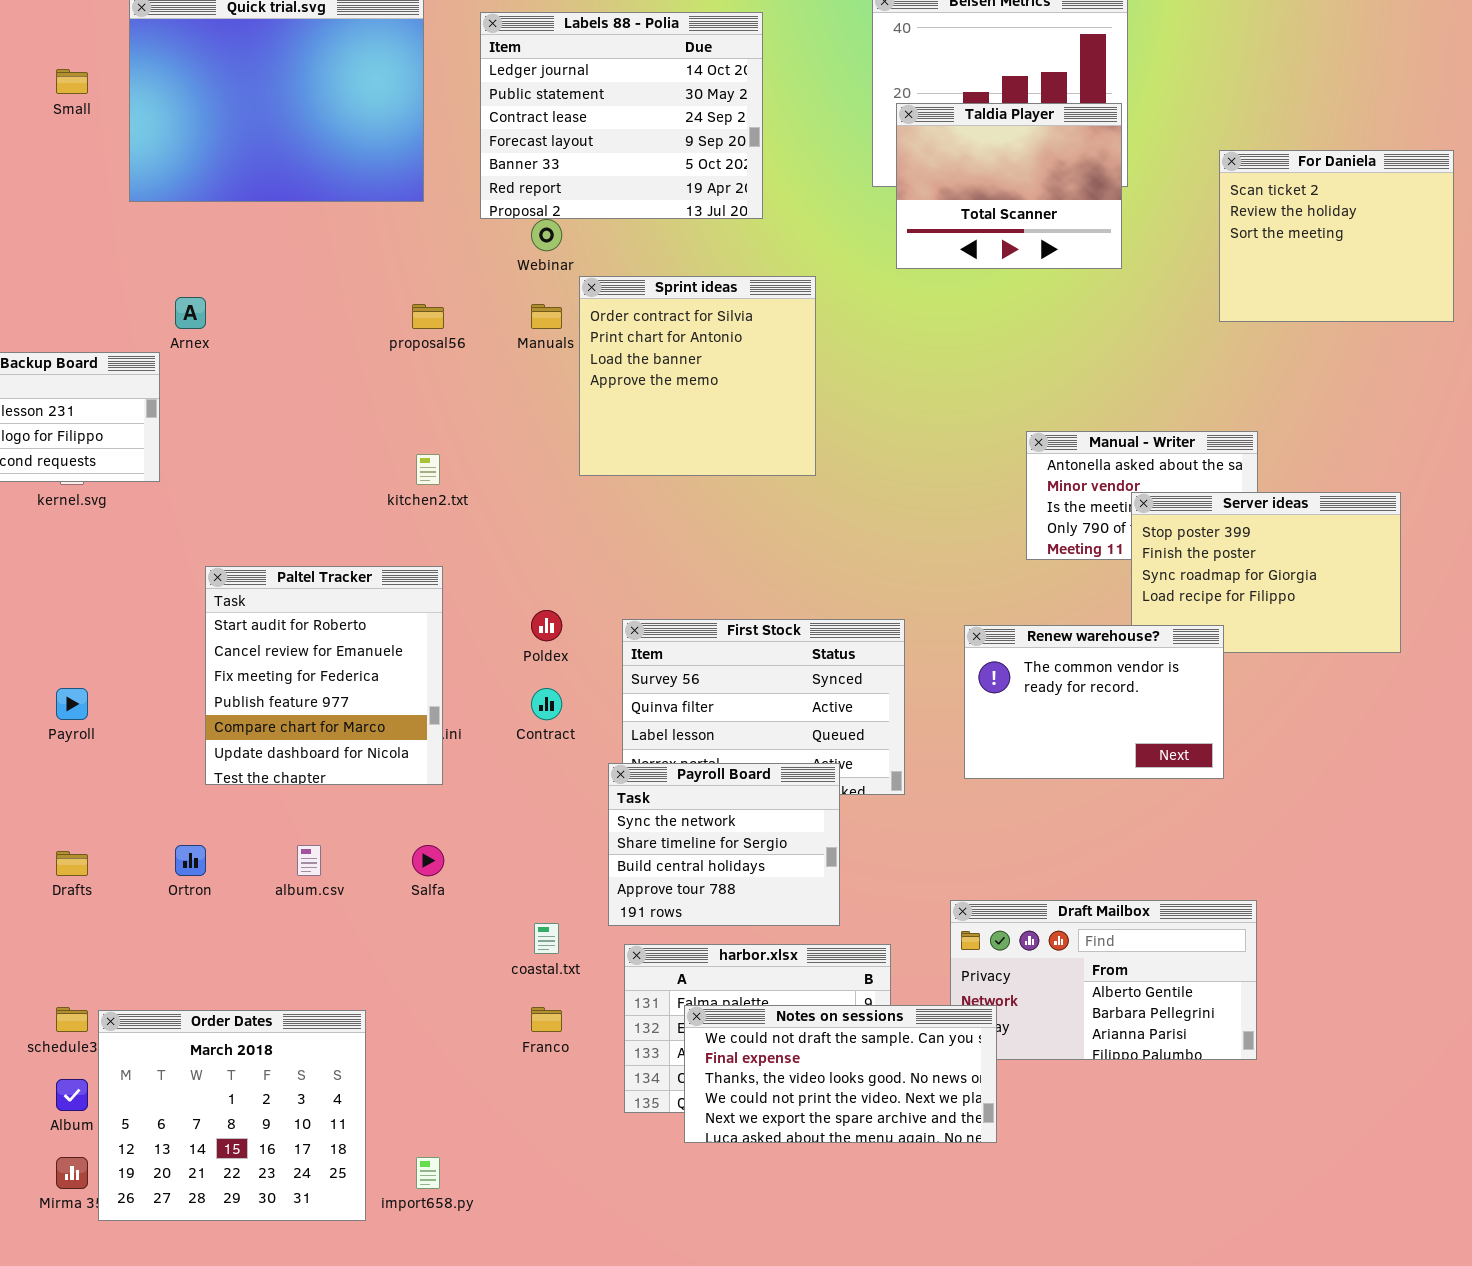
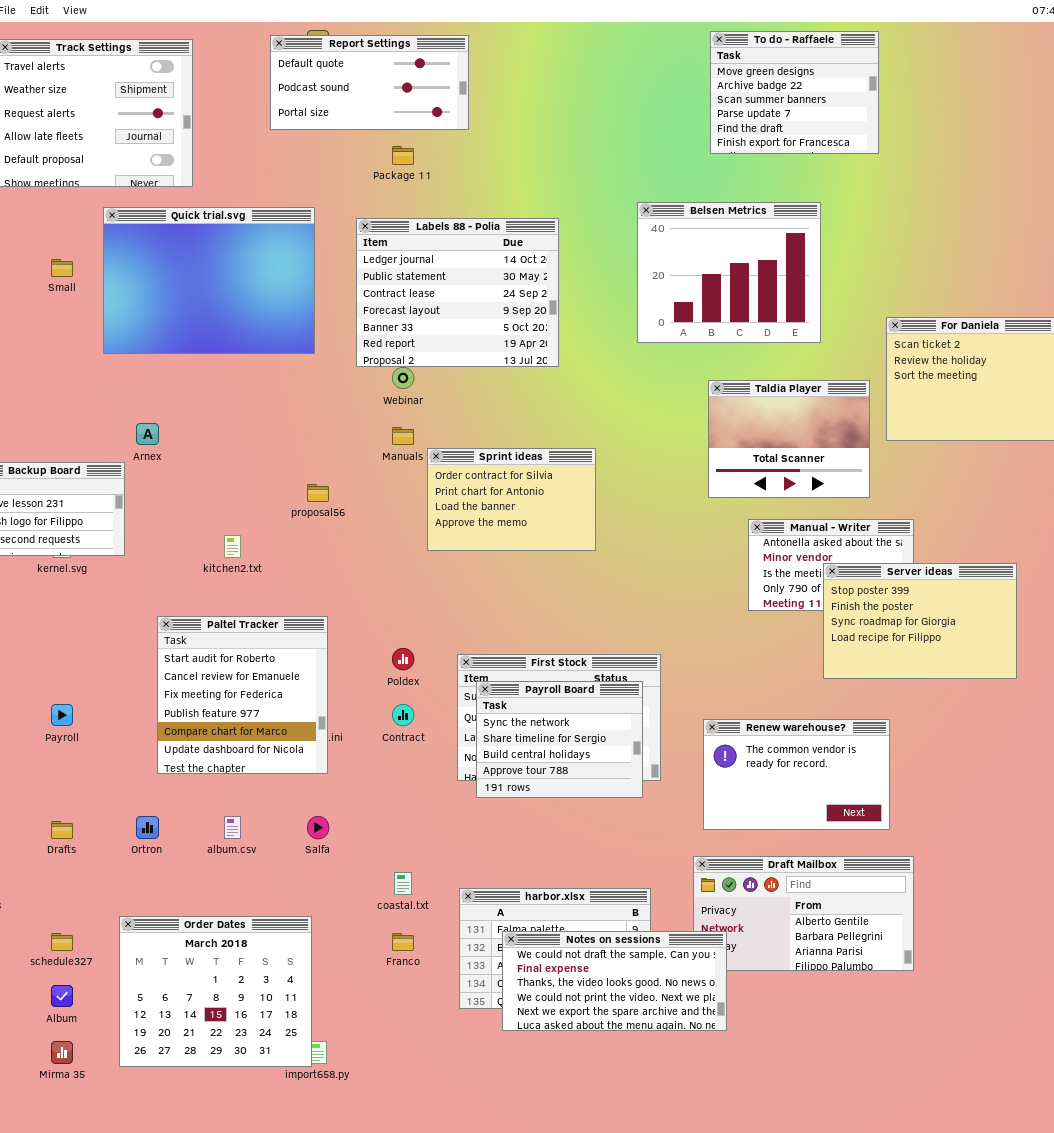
Taldia Player: [896,103,1122,269] -> [708,380,870,498], moved
Sprint ideas: [579,276,816,476] -> [427,448,596,551], resized
proposal56: [412,304,444,329] -> [307,484,329,502], moved
kitchen2.txt: [416,454,440,485] -> [224,535,241,558], moved
Renew warehouse?: [964,625,1224,779] -> [703,719,890,830], moved
Payroll Board: [608,763,840,926] -> [476,681,643,798], moved
Order Dates: [98,1010,366,1221] -> [119,916,312,1067], moved

